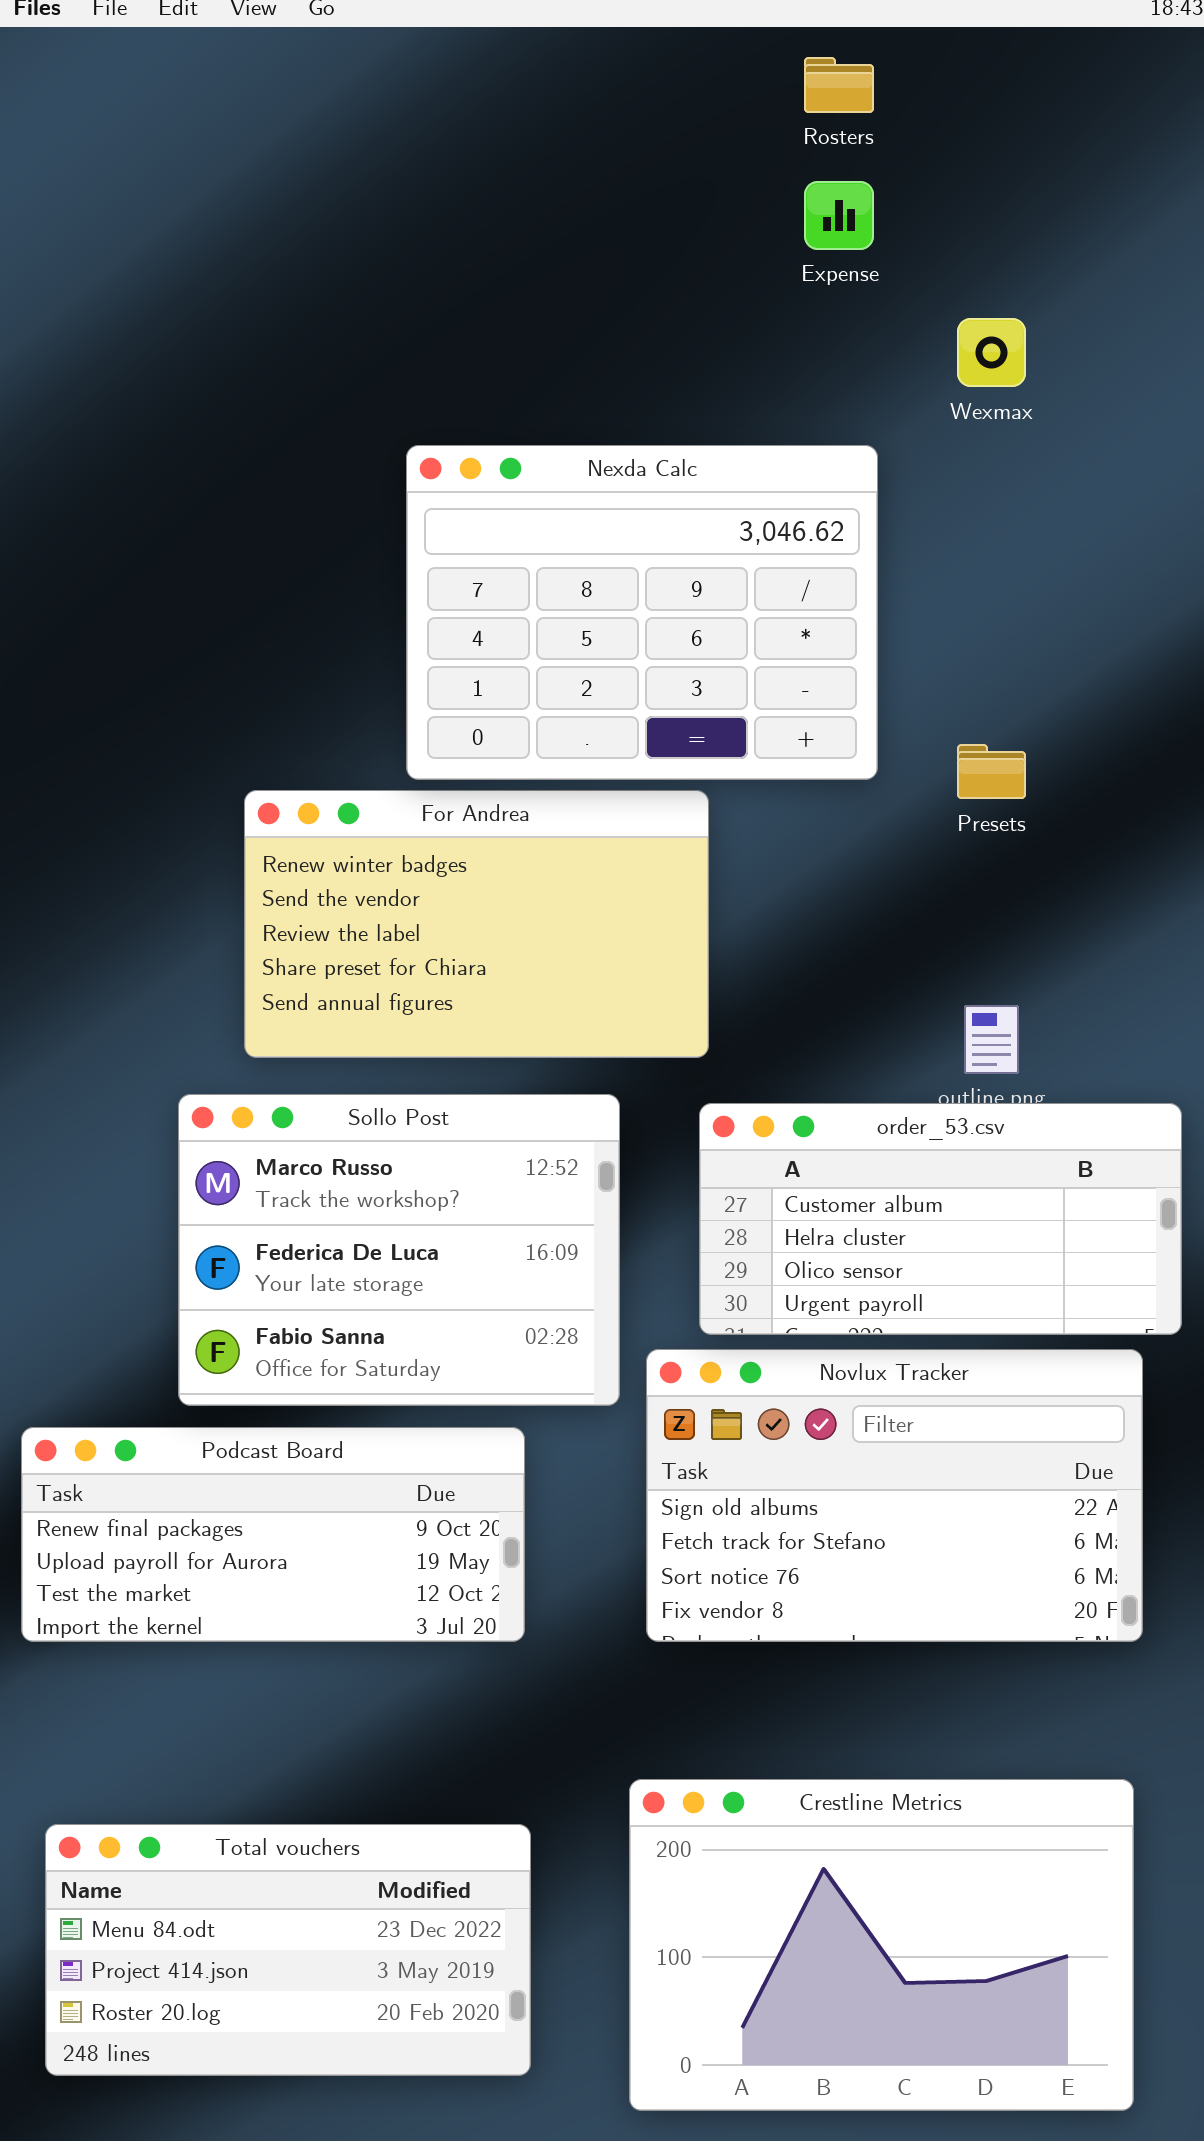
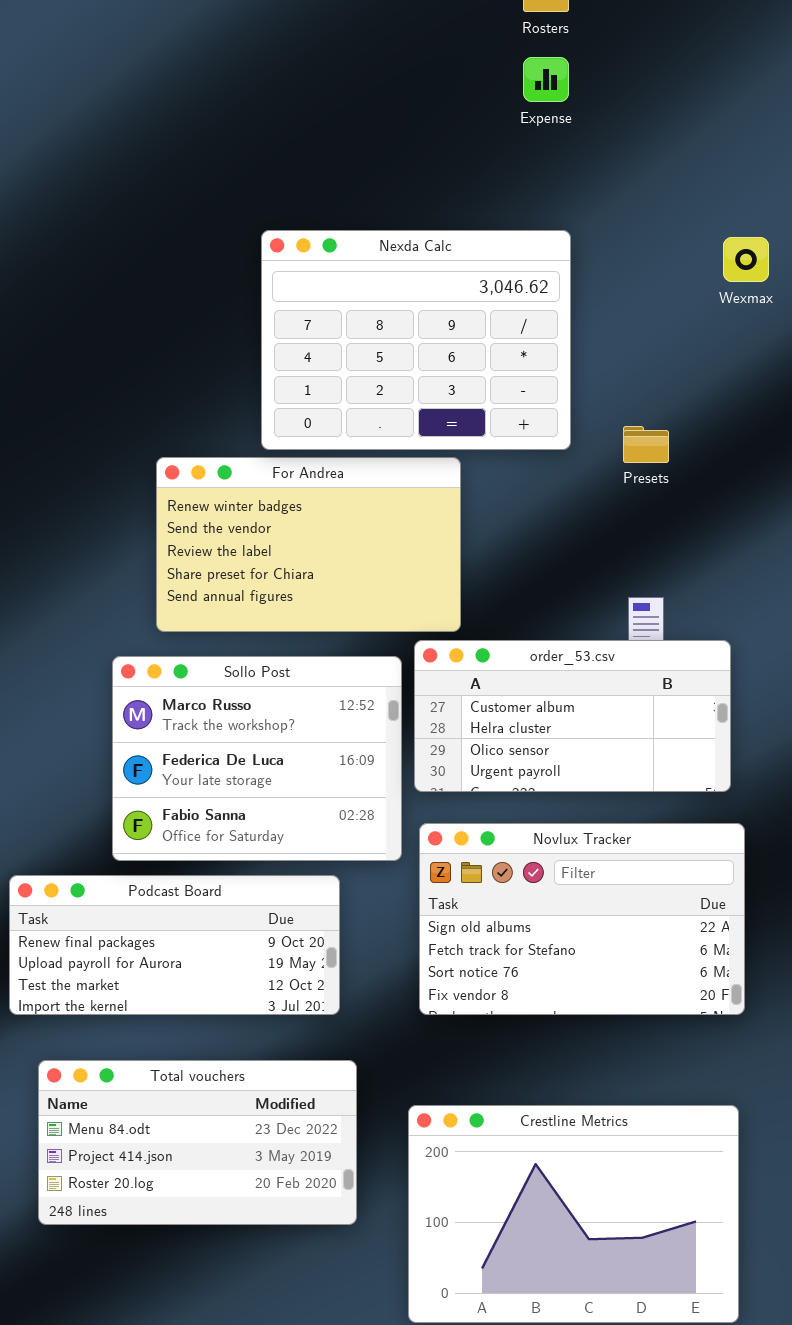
Wexmax: [957,318,1026,387] -> [723,237,769,282], moved
order_53.csv: [699,1103,1182,1335] -> [414,640,731,792], moved
Total vouchers: [45,1824,531,2076] -> [38,1060,357,1225], moved

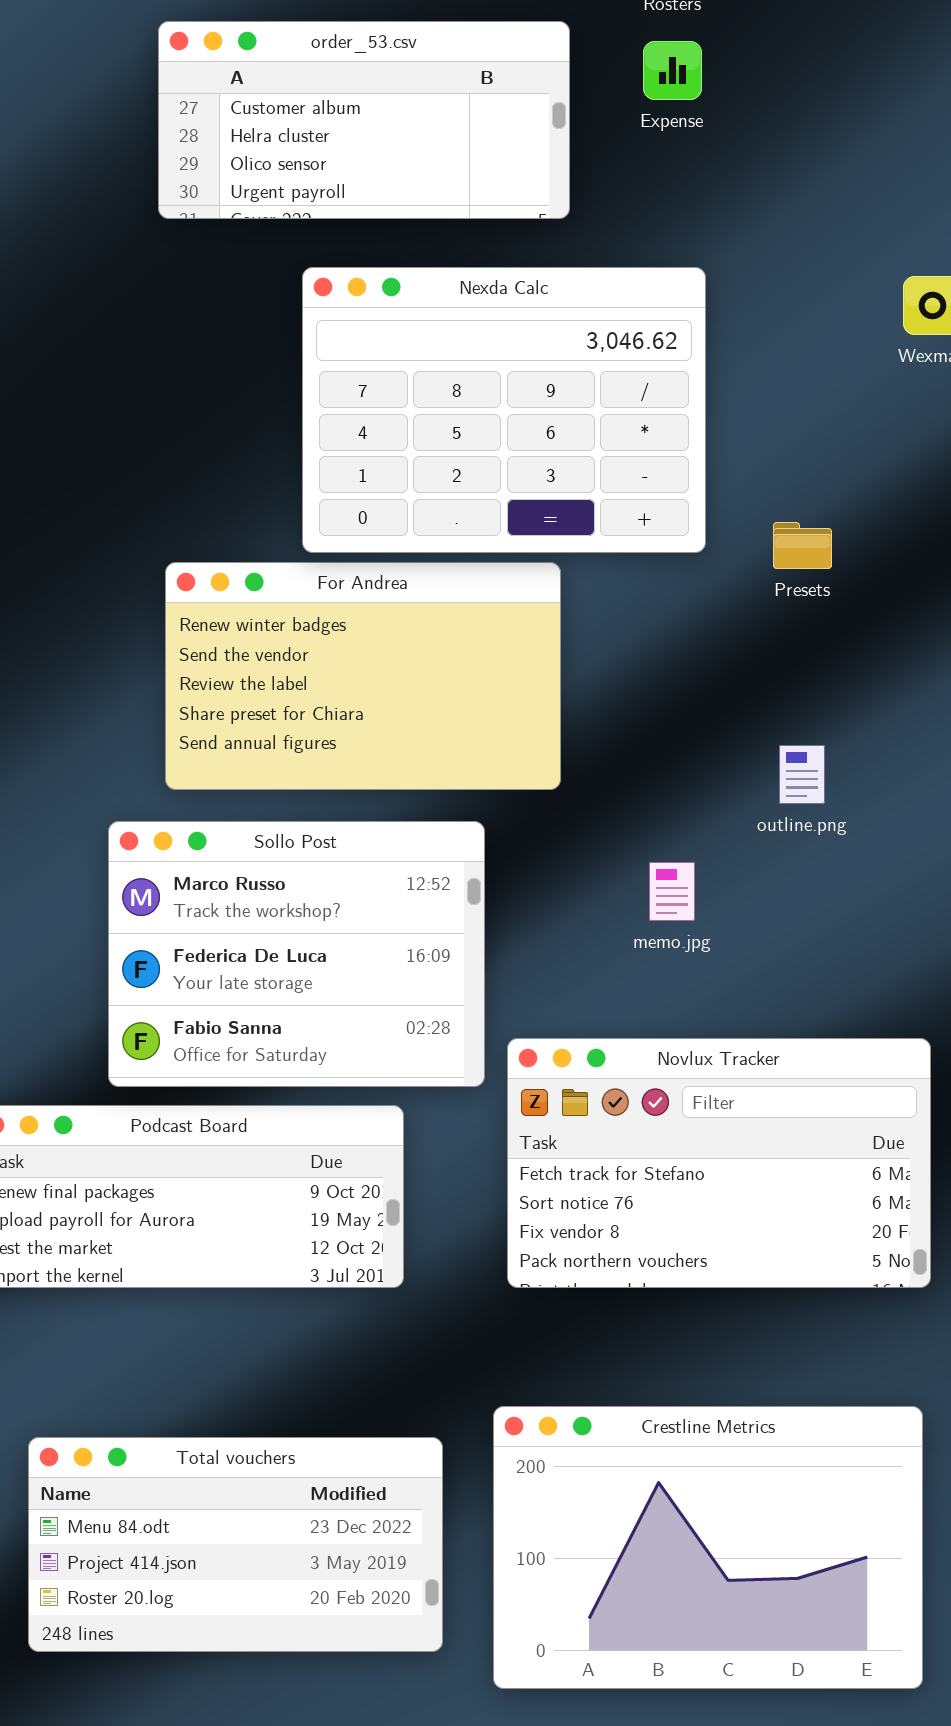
order_53.csv: [414,640,731,792] -> [158,21,570,219], moved
Novlux Tracker: [419,823,745,1015] -> [507,1038,931,1288], scrolled down 1 row
Total vouchers: [38,1060,357,1225] -> [28,1437,443,1652], moved

